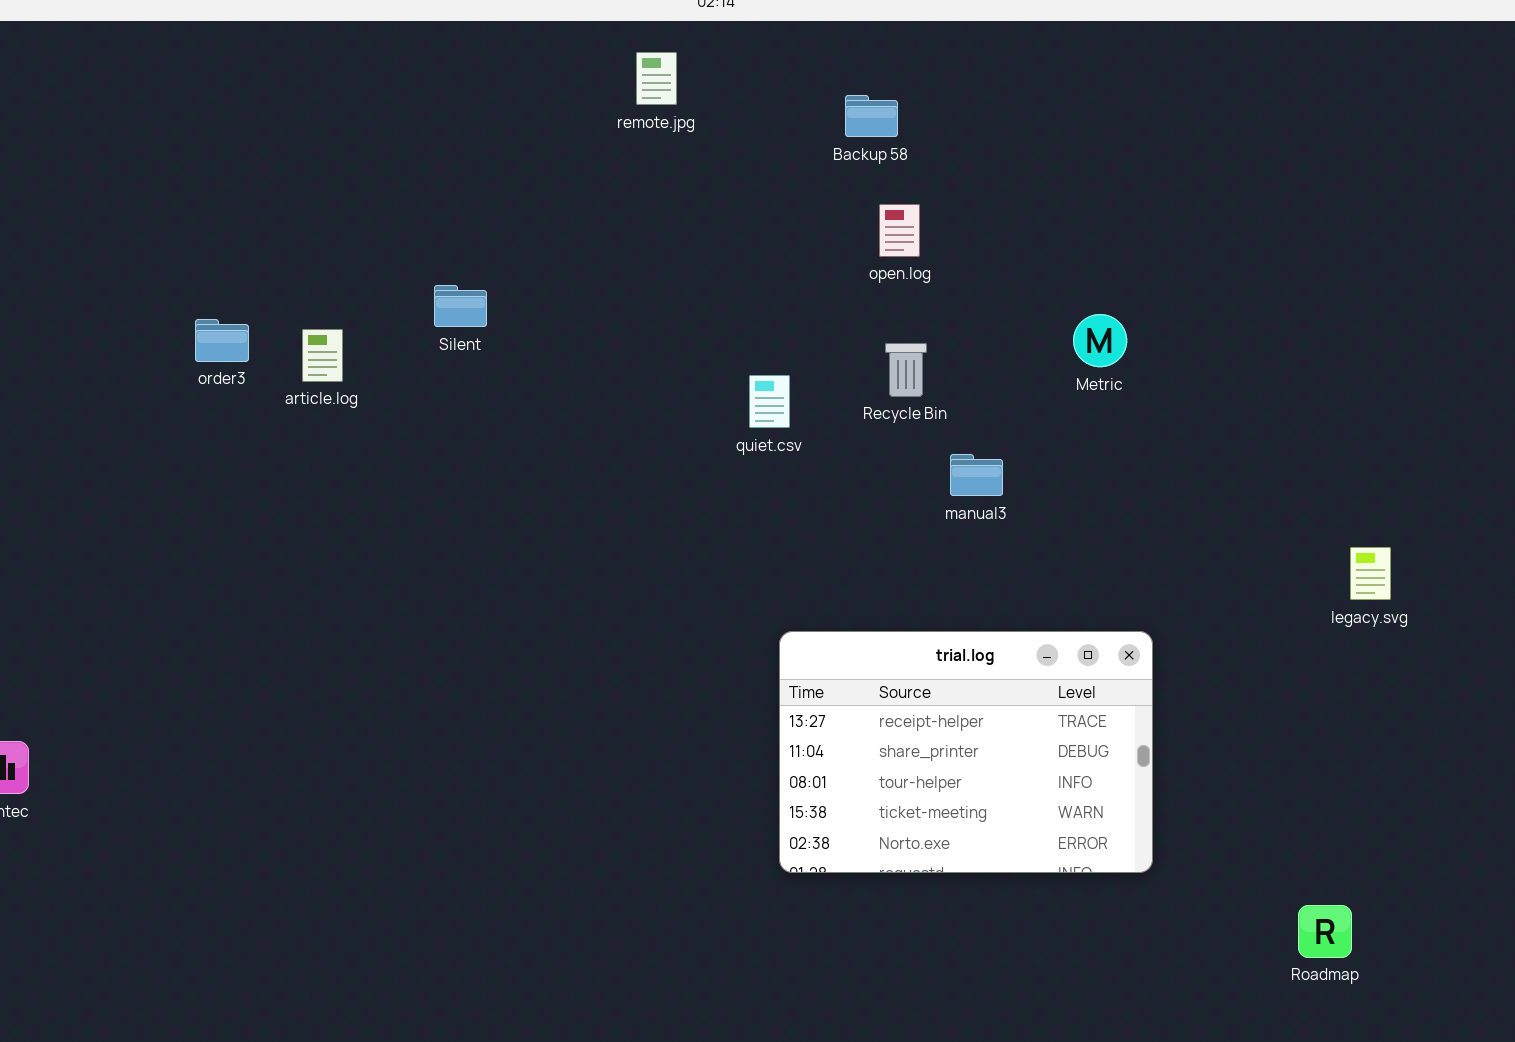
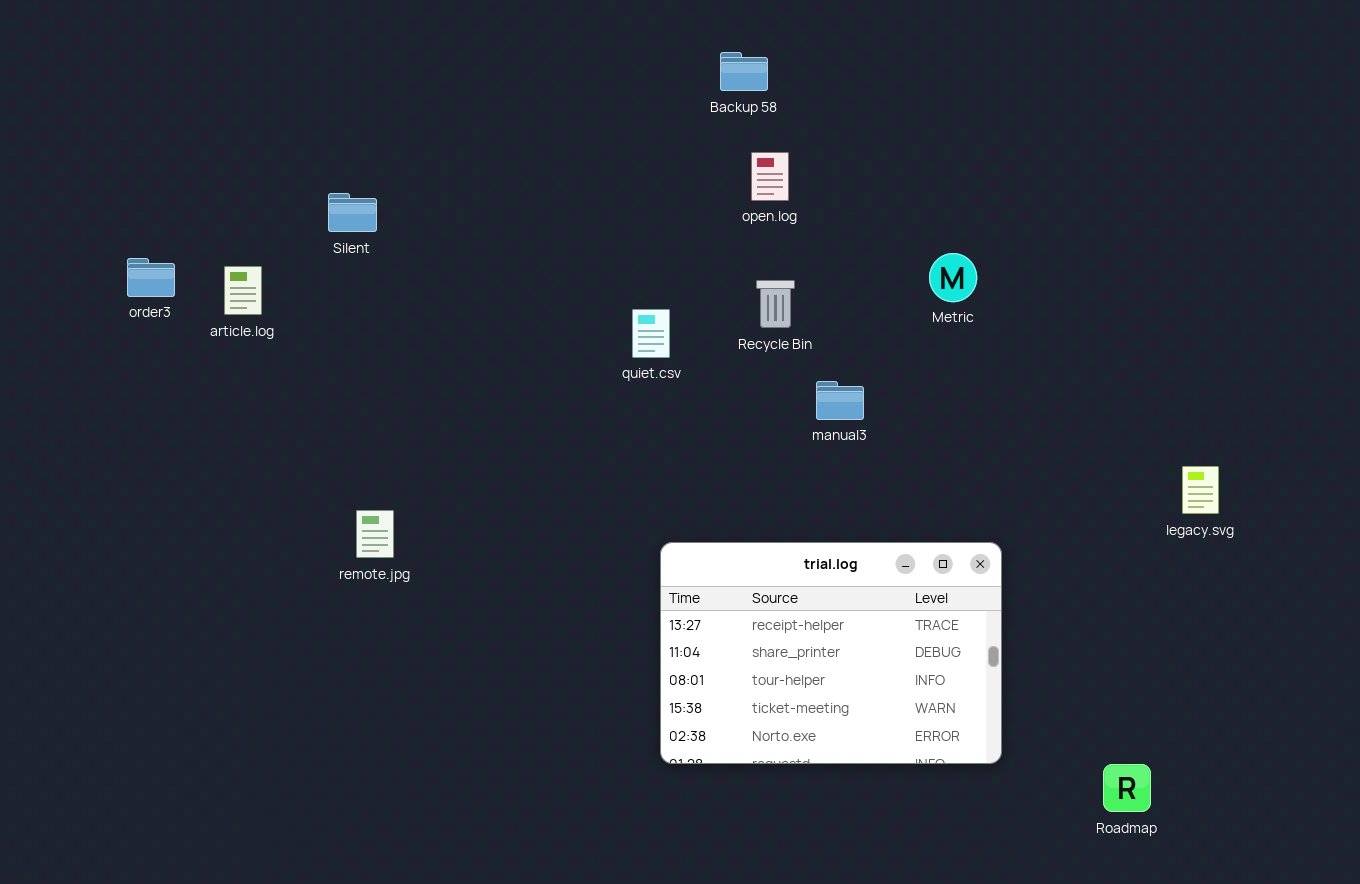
remote.jpg: [636,52,677,105] -> [356,510,394,558], moved
Silent: [434,285,487,327] -> [328,193,377,232], moved
Roadmap: [1298,905,1352,958] -> [1103,764,1151,812], moved

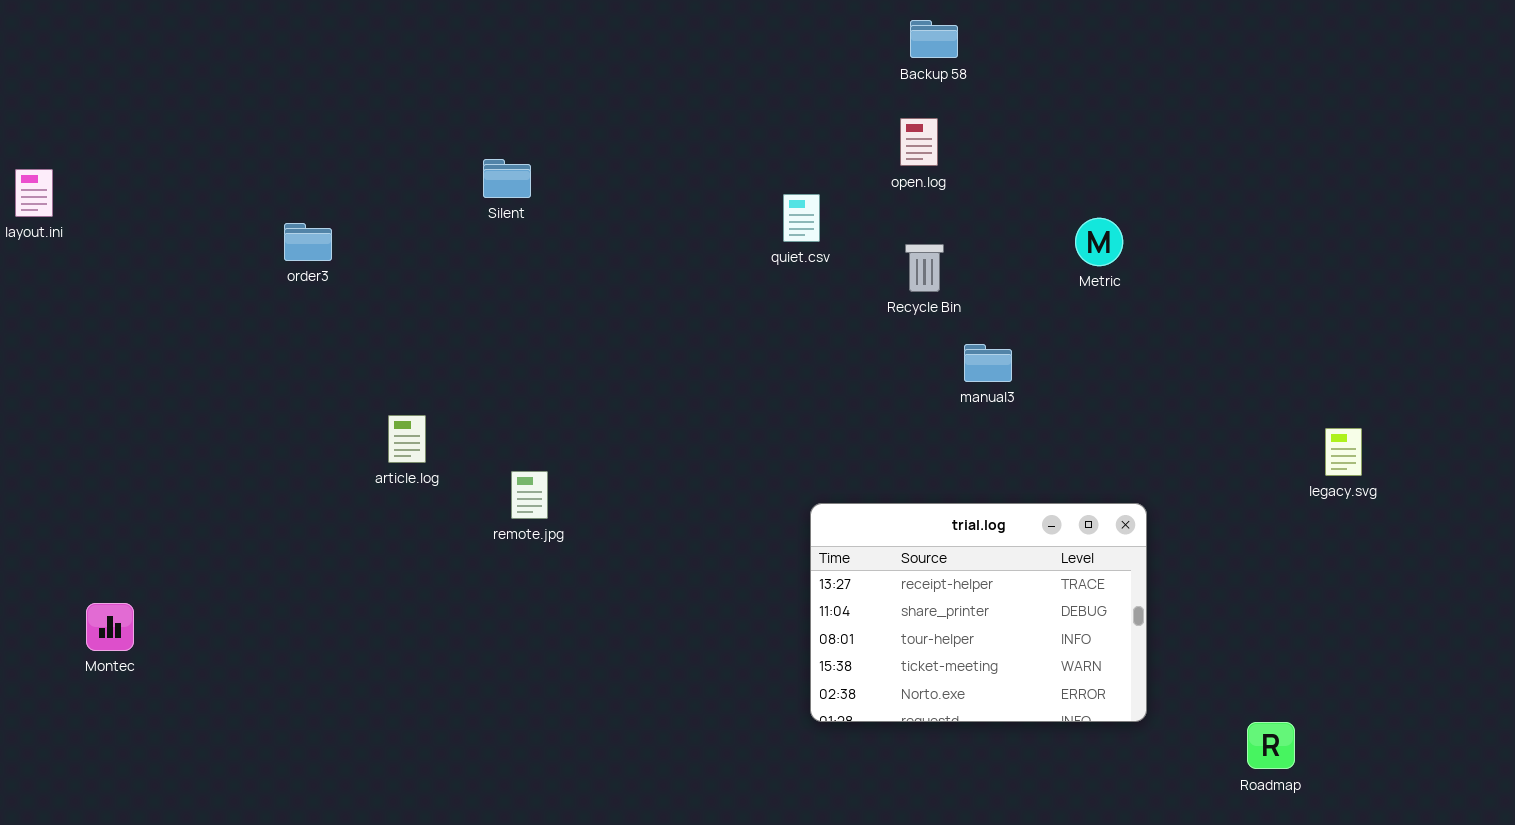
Backup 58: [720,52,768,91] -> [910,20,958,58], moved
article.log: [224,266,262,315] -> [388,415,426,463], moved
quiet.csv: [632,309,670,358] -> [783,194,820,242], moved

